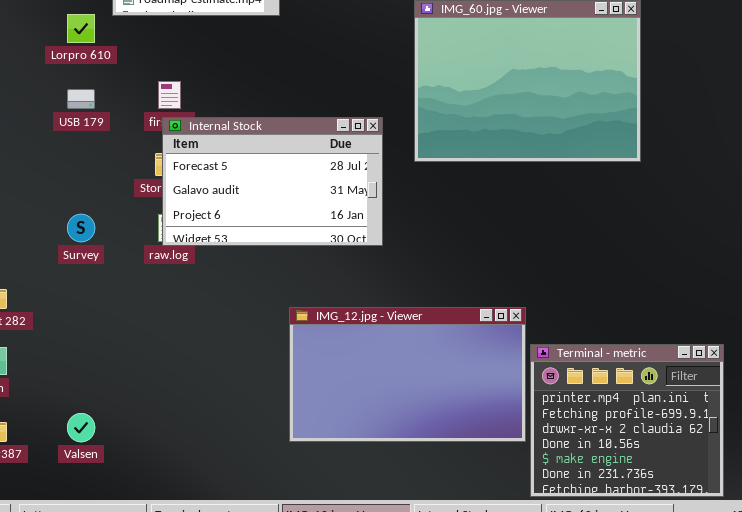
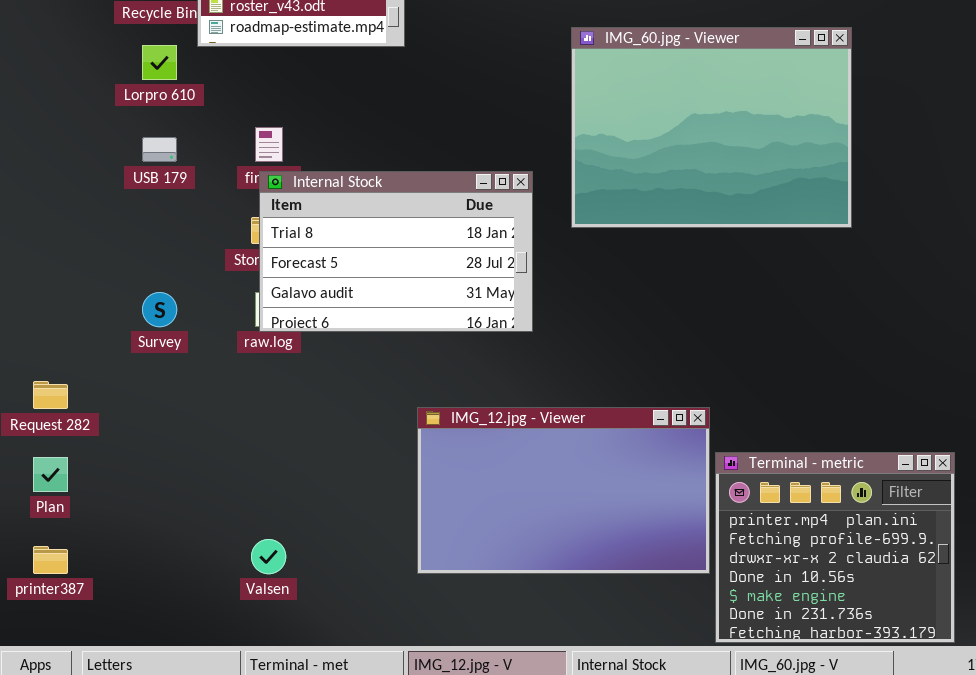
Internal Stock: [162,117,383,246] -> [259,171,533,332], scrolled up 1 row
Valsen: [67,413,95,442] -> [251,539,286,574], moved

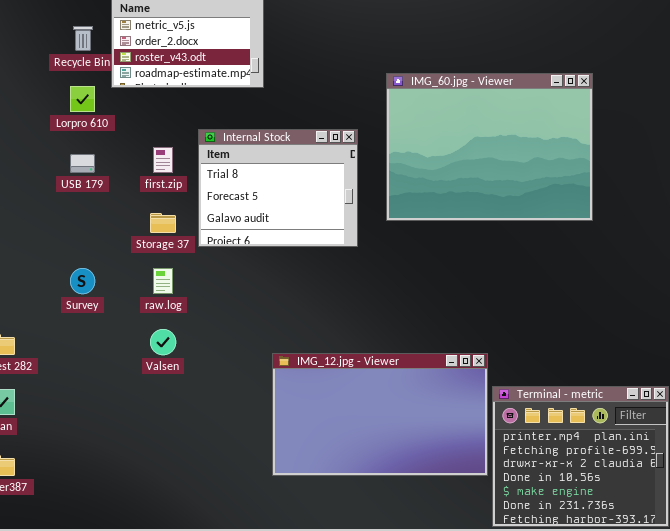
Internal Stock: [259,171,533,332] -> [198,129,358,247], moved, resized
Valsen: [251,539,286,574] -> [150,329,176,355], moved

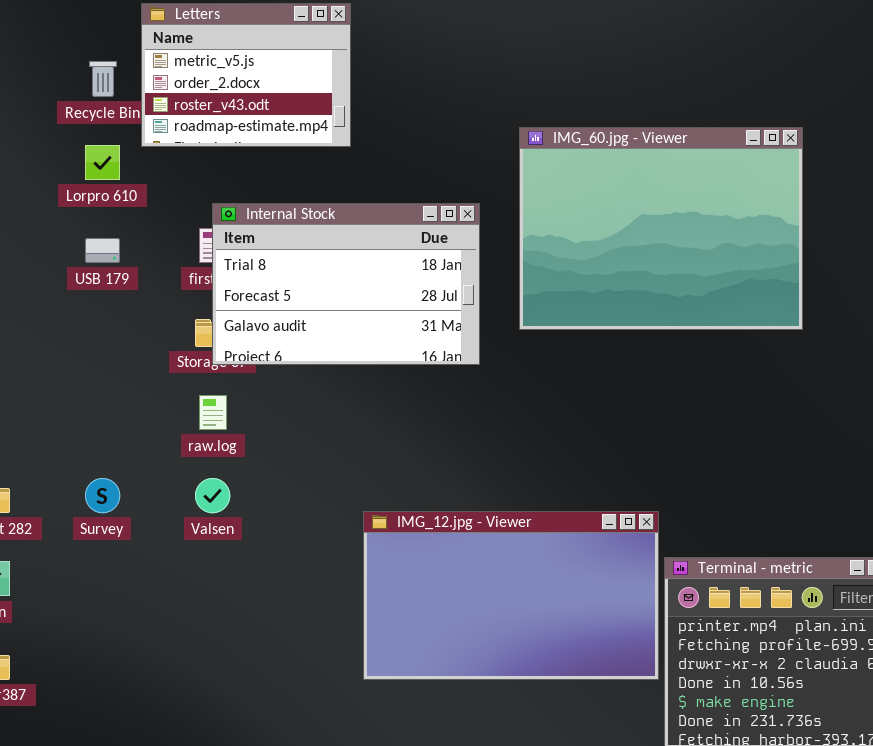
Internal Stock: [198,129,358,247] -> [212,203,480,365], resized
Survey: [70,268,95,294] -> [85,478,120,513], moved

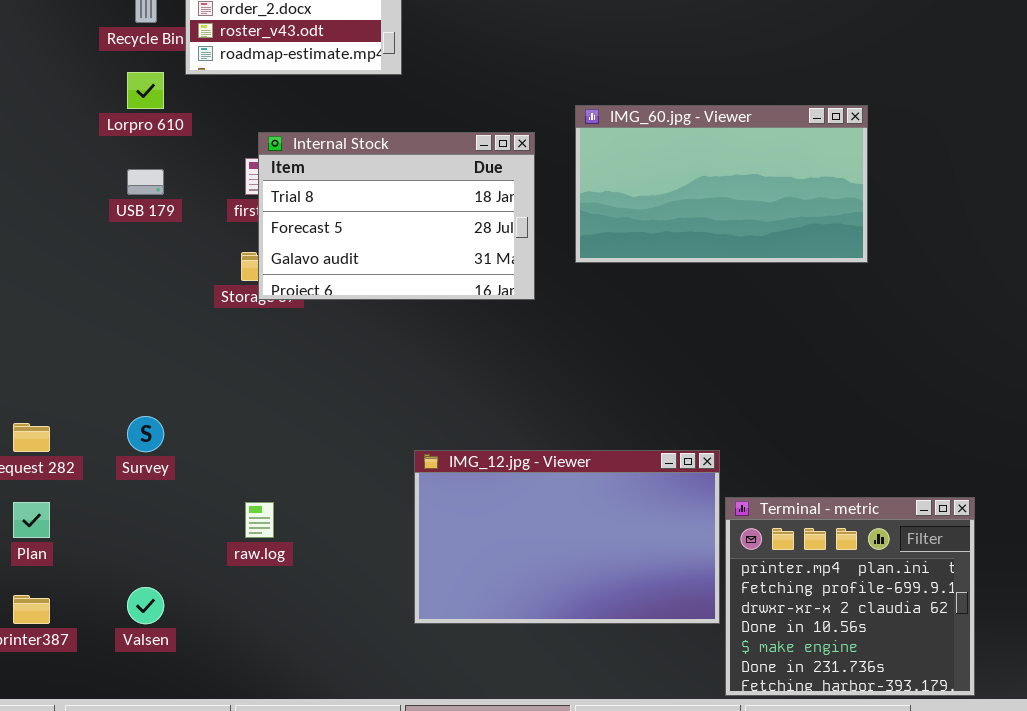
IMG_60.jpg - Viewer: [519,127,803,330] -> [575,105,868,263], resized
raw.log: [199,395,227,430] -> [245,502,274,538], moved
Valsen: [195,478,230,513] -> [127,587,164,624], moved

